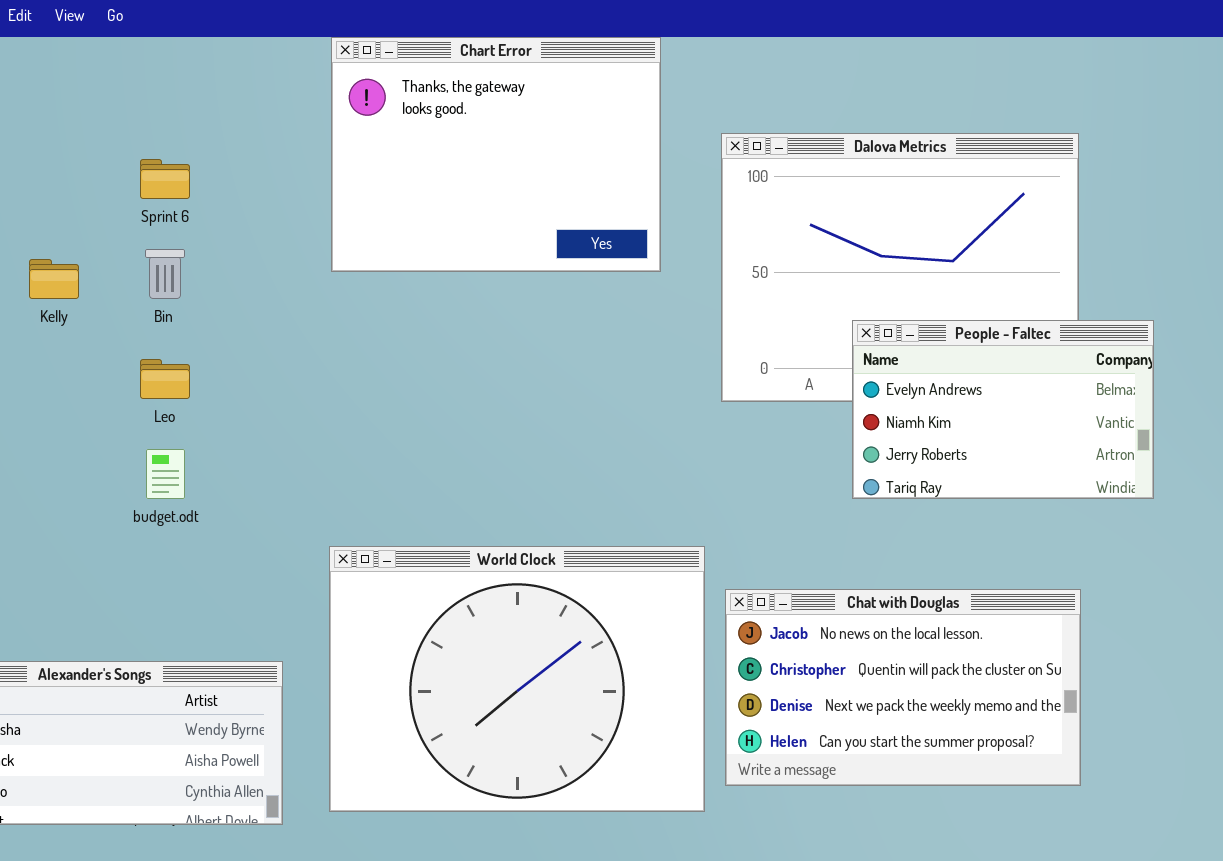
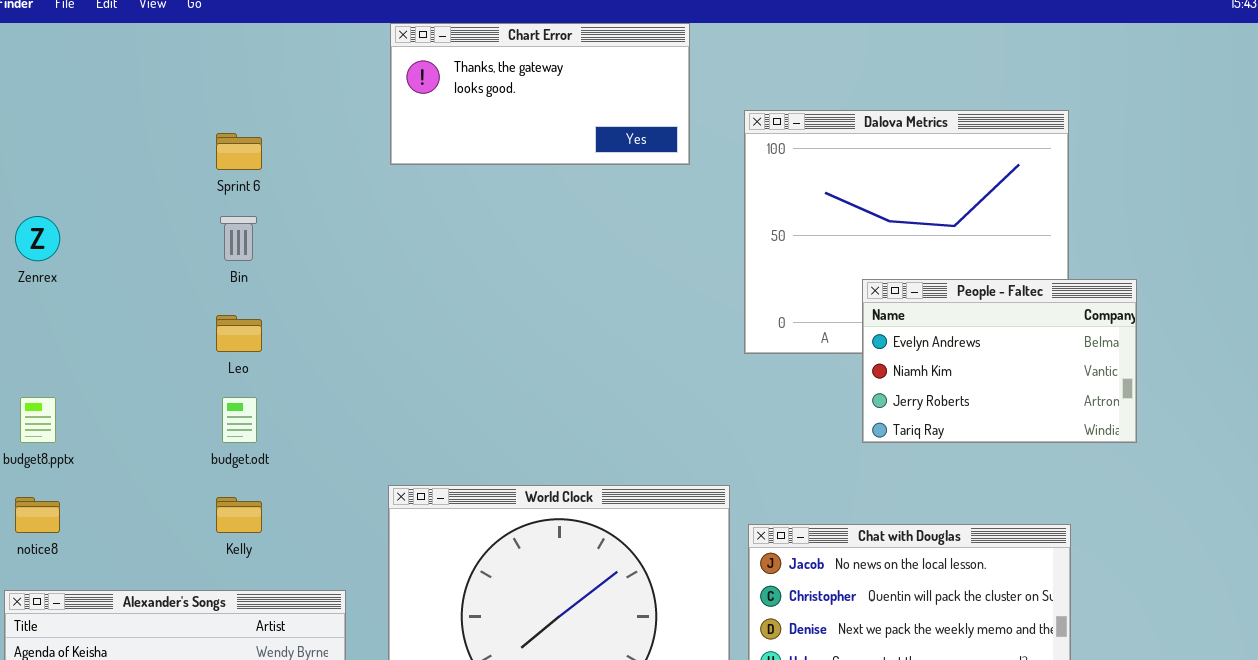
Chart Error: [331,37,661,272] -> [390,23,690,165], resized
Kelly: [29,259,79,299] -> [216,497,262,533], moved

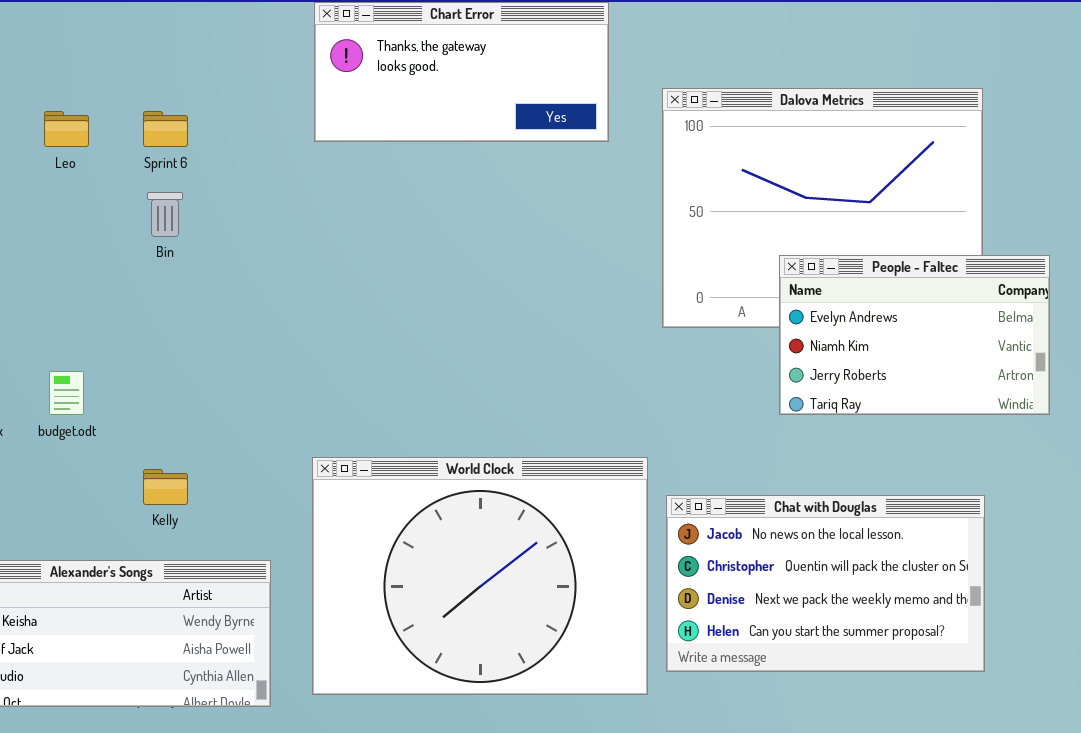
Leo: [216,315,262,352] -> [44,111,89,147], moved
budget.odt: [222,397,257,443] -> [49,371,84,415], moved

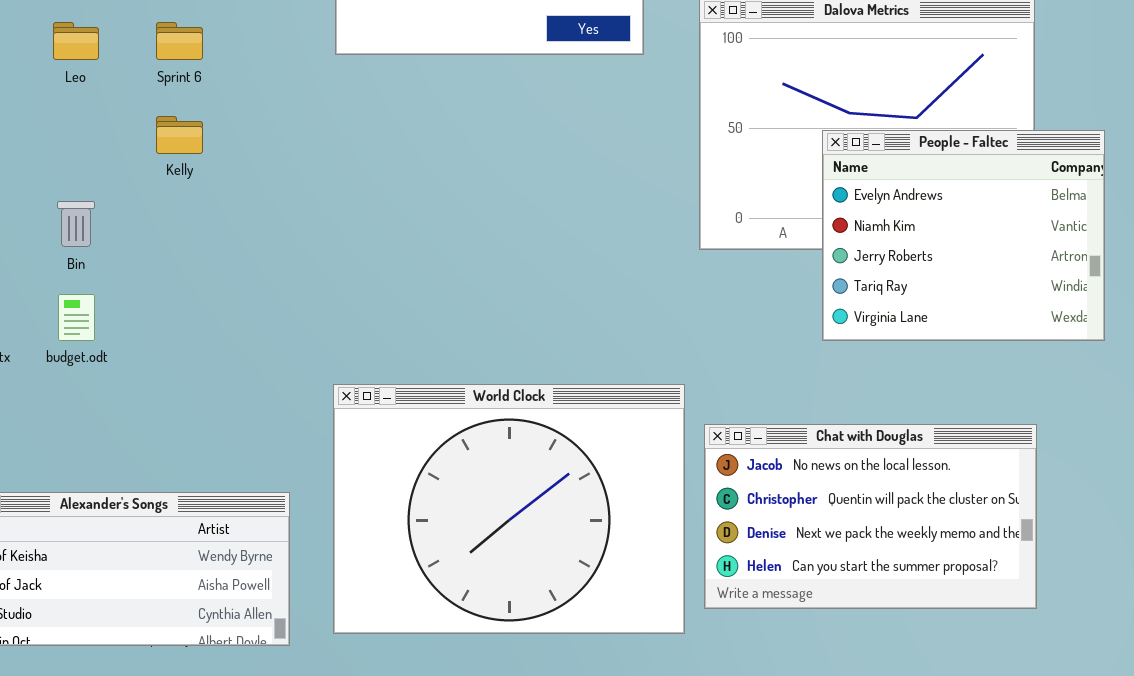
Bin: [147,192,183,237] -> [57,201,95,247], moved
People - Faltec: [779,255,1050,415] -> [822,130,1105,341], resized
Kelly: [143,469,188,505] -> [156,116,203,154], moved

